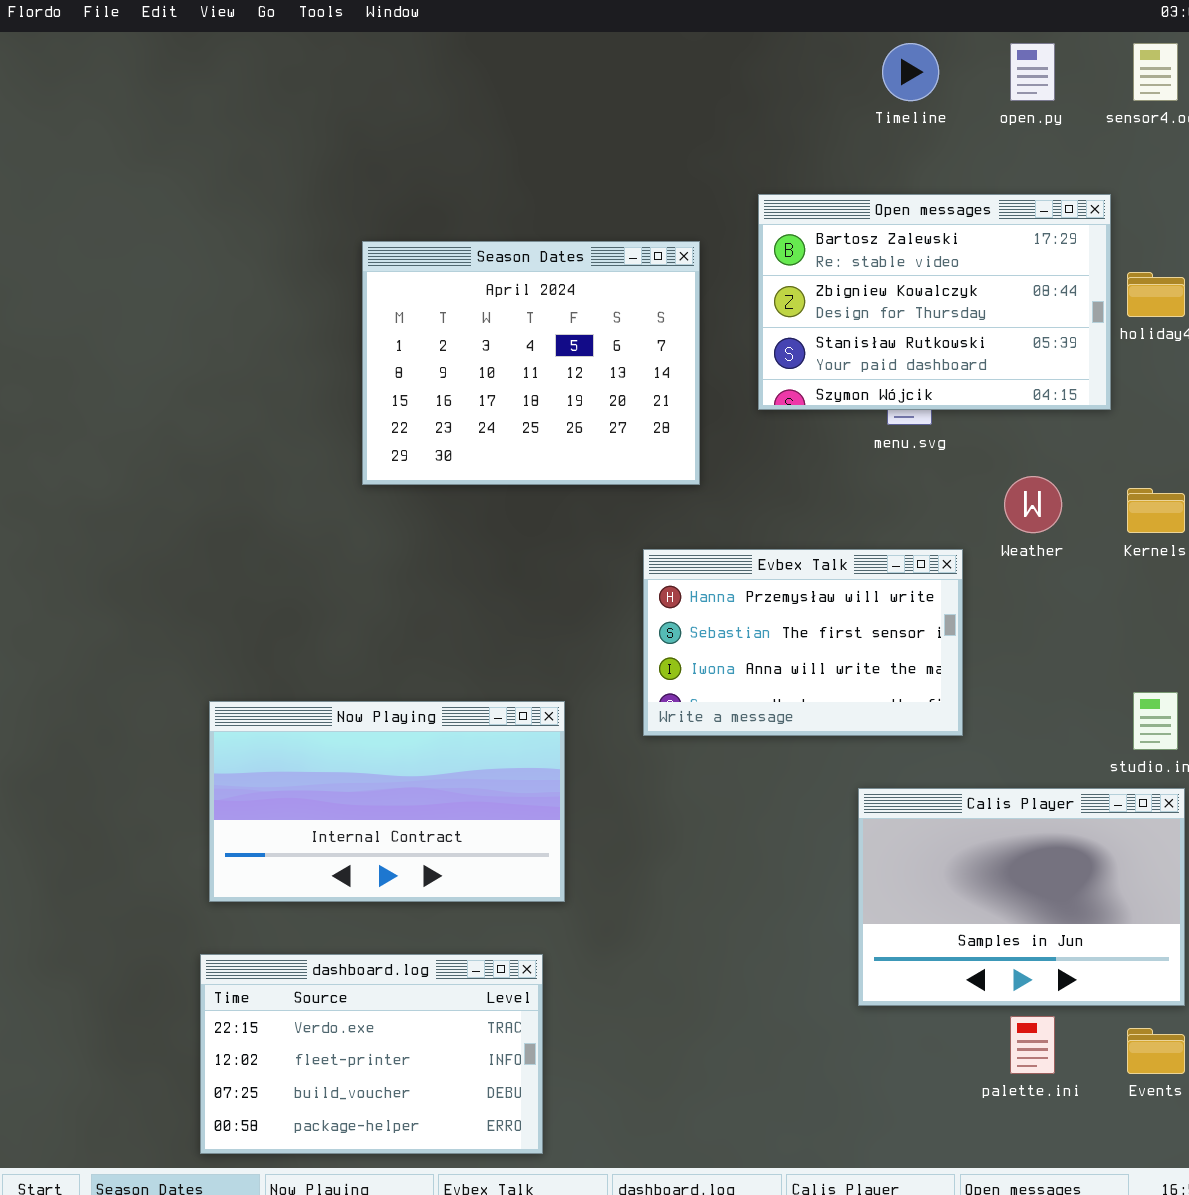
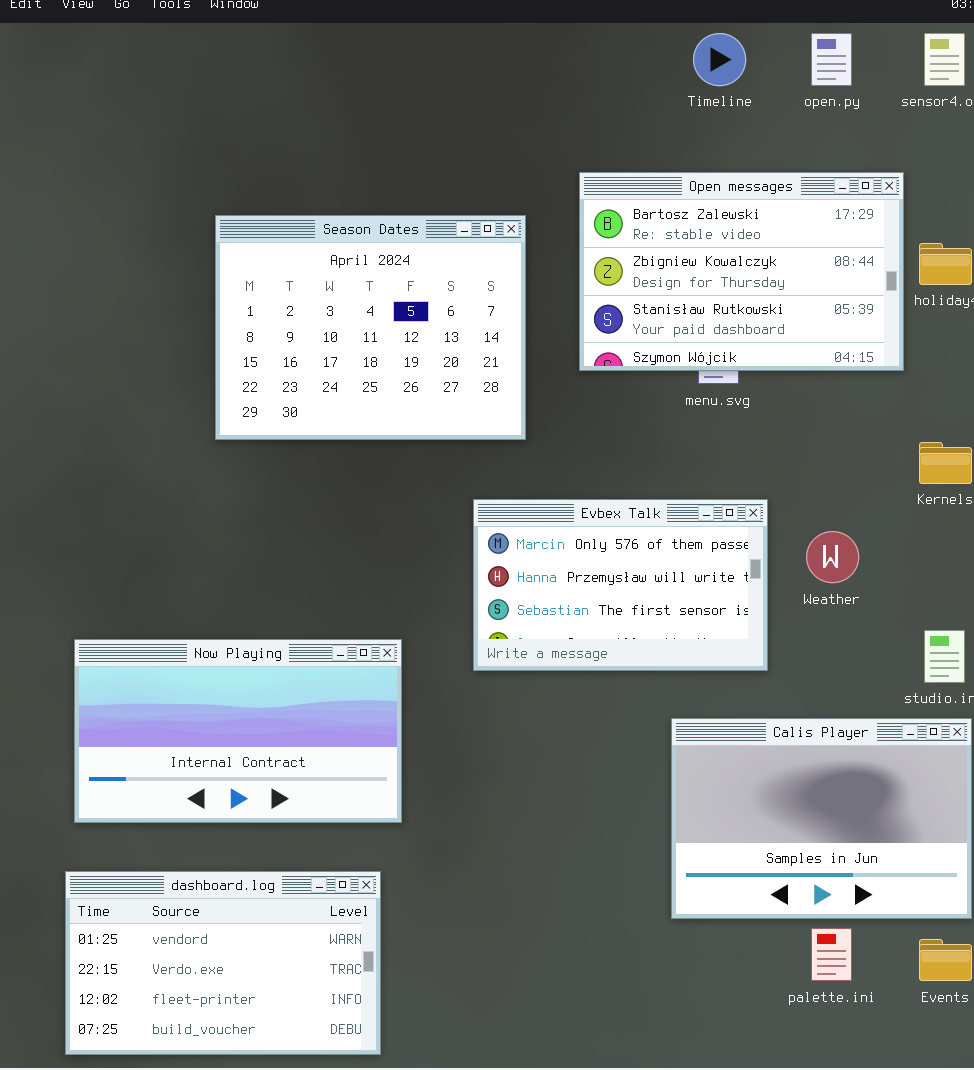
Weather: [1004,476,1062,533] -> [806,531,859,583], moved
Evbex Talk: [643,549,963,736] -> [473,499,768,671], scrolled up 1 row
dashboard.log: [200,954,543,1154] -> [65,871,381,1055], scrolled up 1 row

